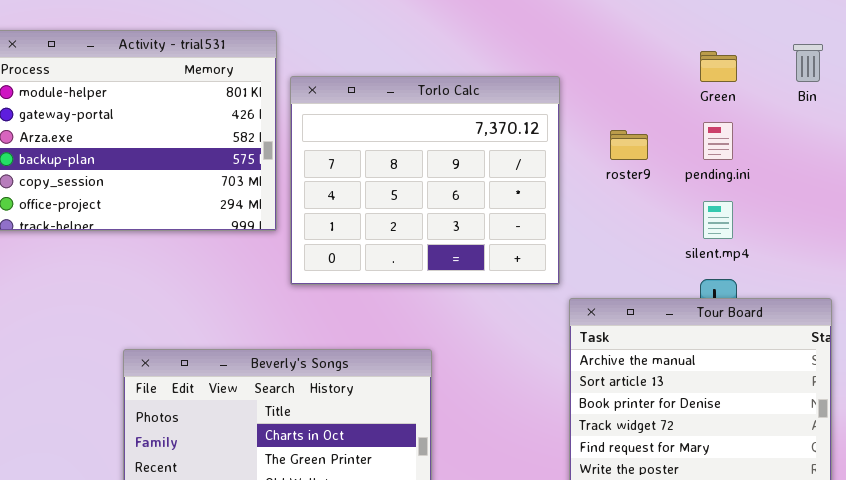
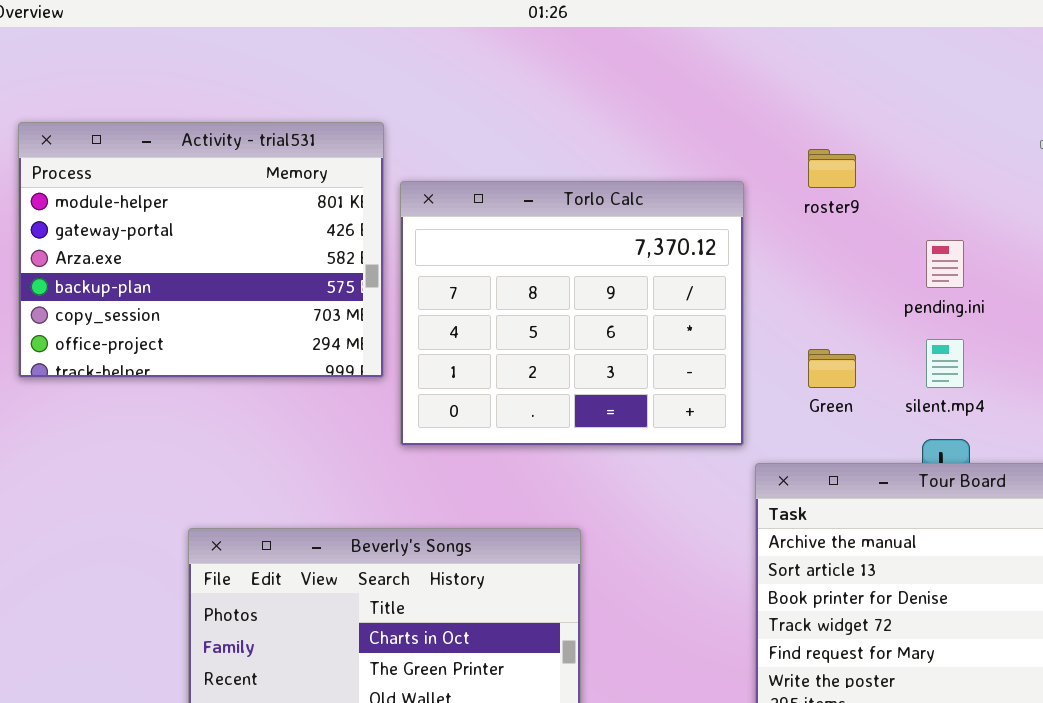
Green: [700,51,737,82] -> [808,349,856,388], moved
roster9: [610,130,648,160] -> [808,149,856,188], moved

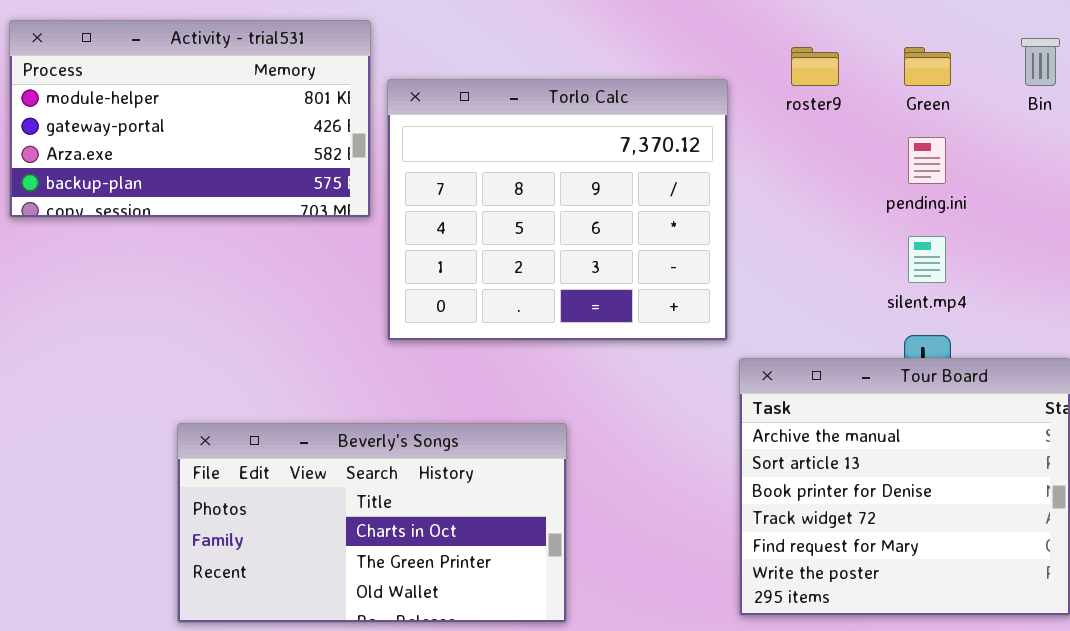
Activity - trial531: [18,122,384,378] -> [9,20,371,218], resized
Green: [808,349,856,388] -> [904,47,951,86], moved

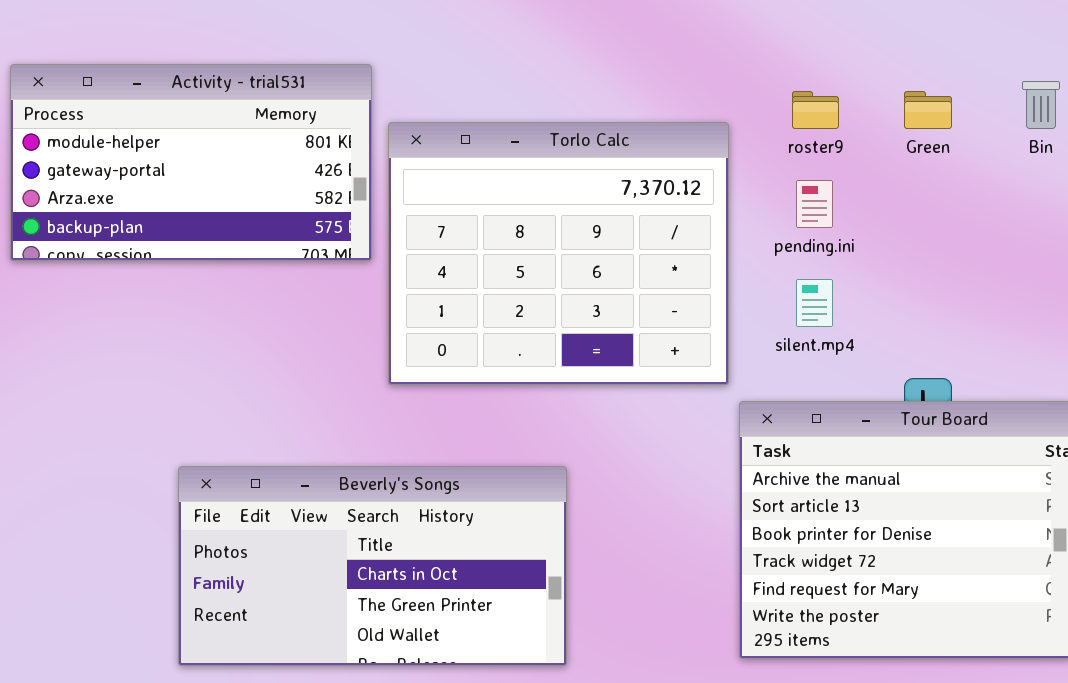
pending.ini: [908,137,946,184] -> [796,180,833,228], moved
silent.mp4: [908,236,946,283] -> [796,279,833,327], moved

